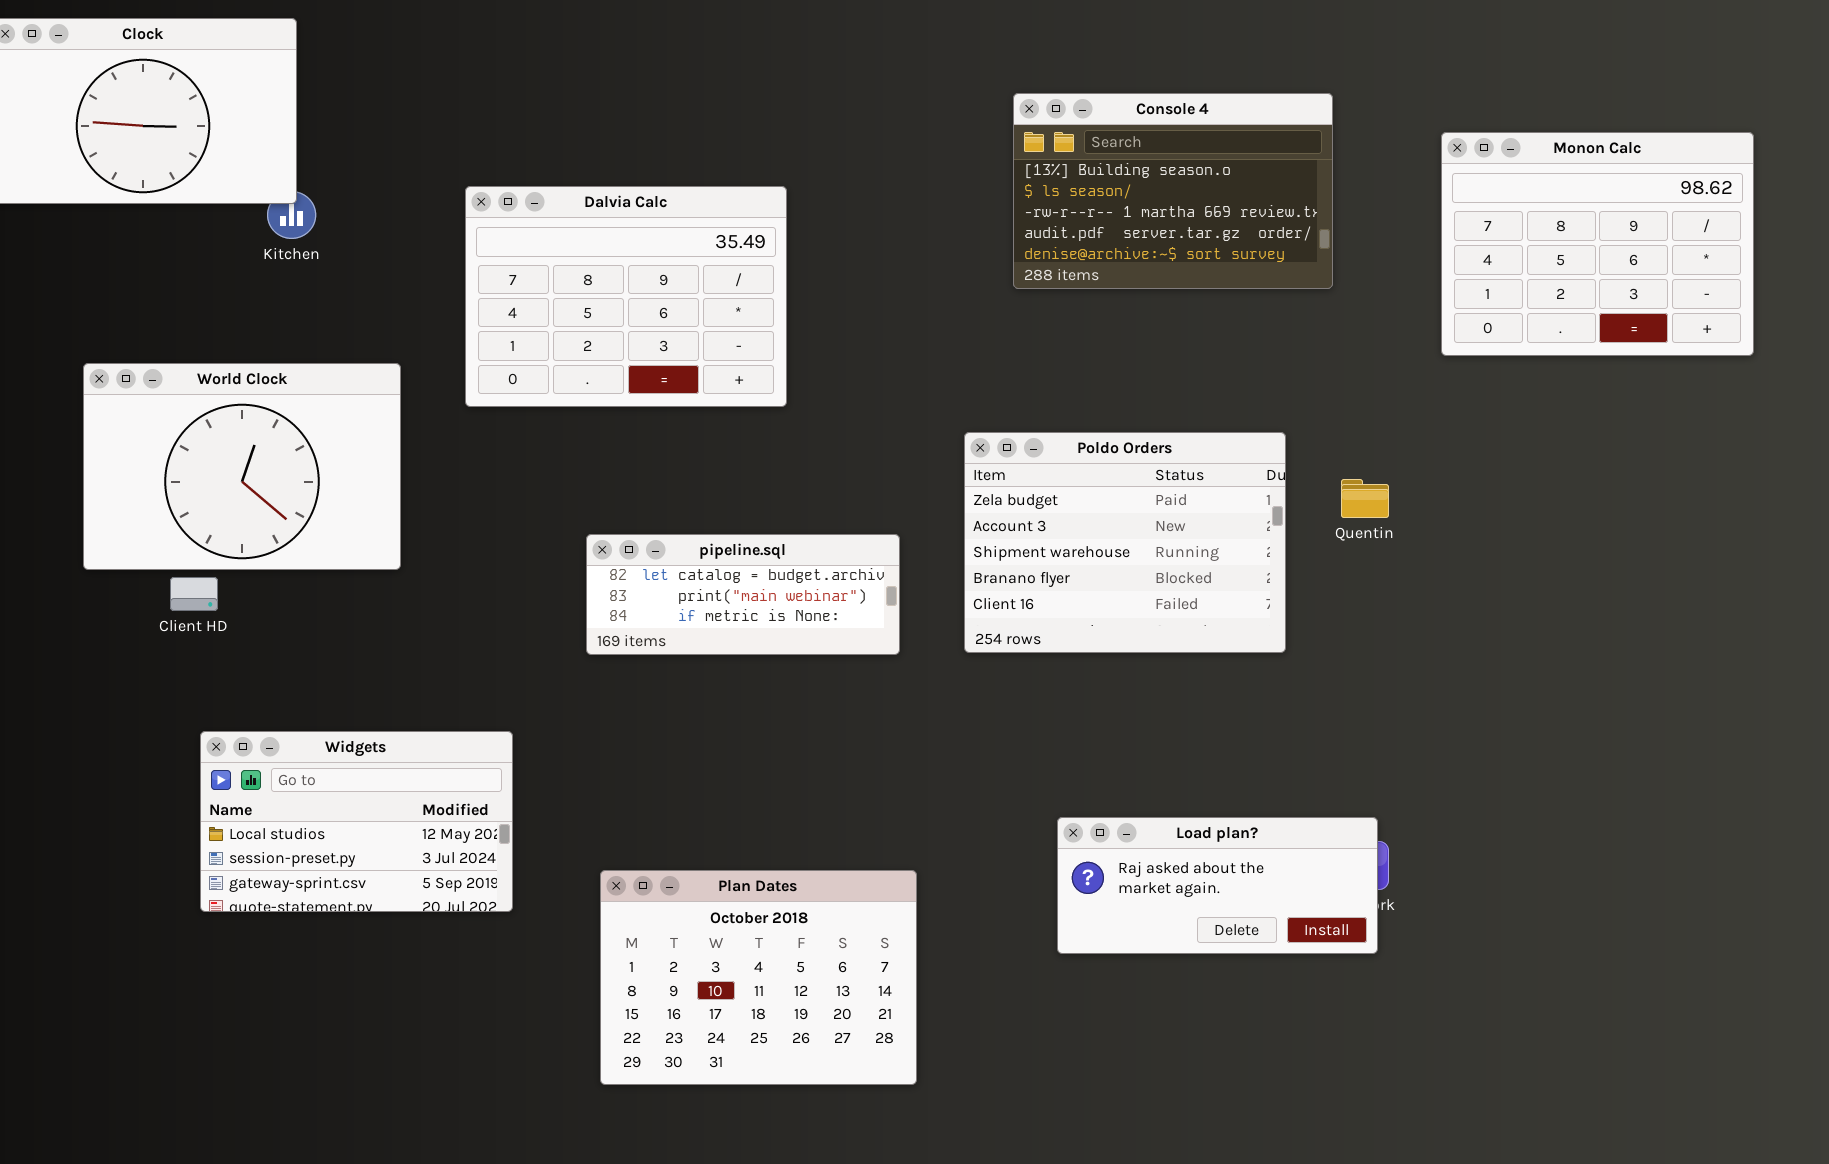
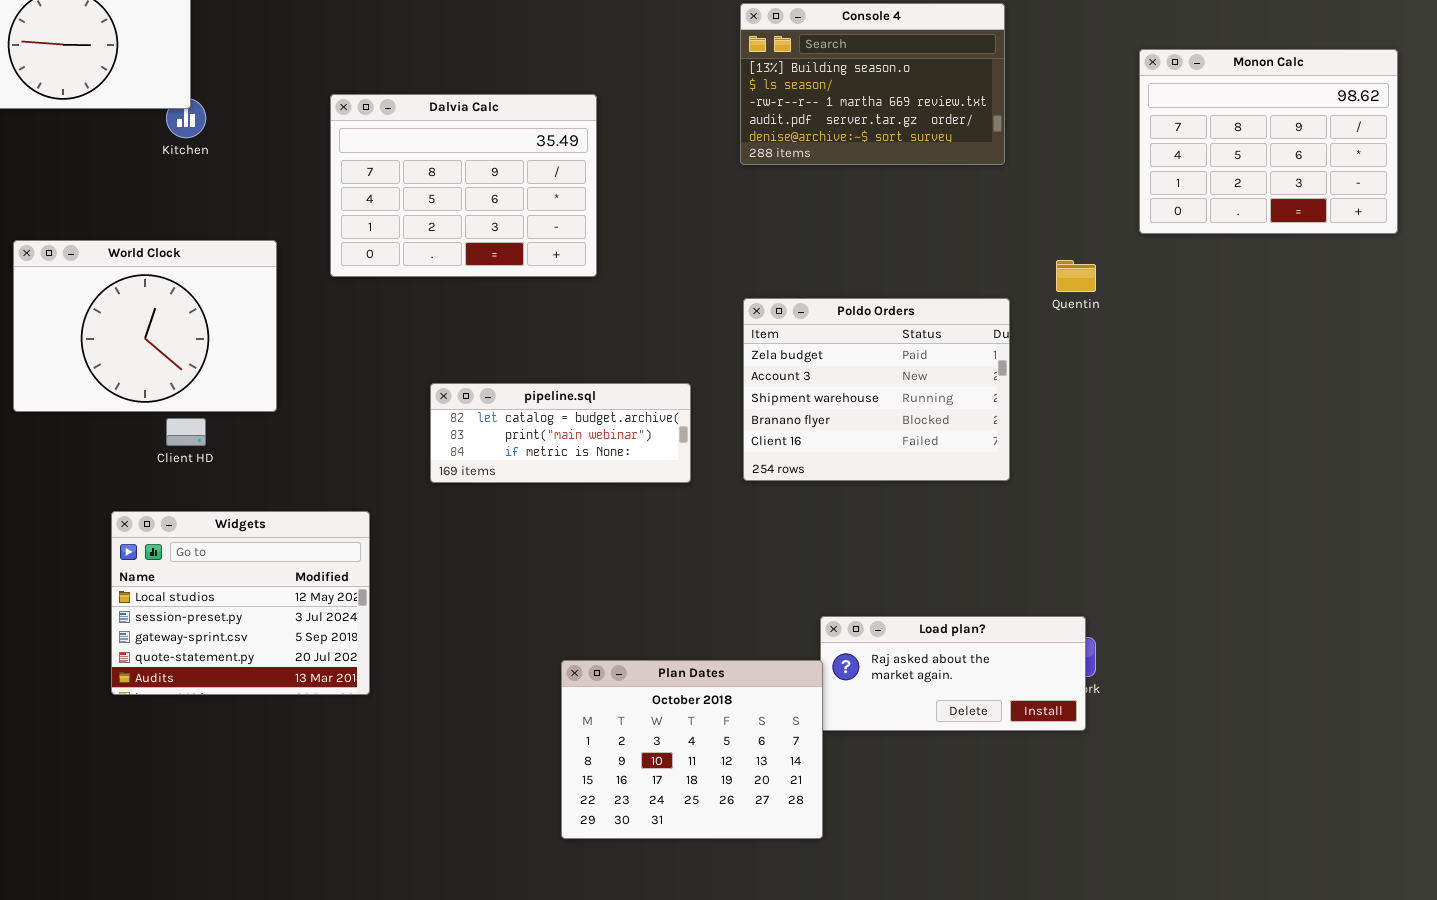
Console 4: [1013,93,1333,289] -> [740,3,1005,165], moved
Quentin: [1341,479,1389,518] -> [1056,260,1096,292], moved
Client HD: [170,577,218,611] -> [166,418,206,446], moved
Widgets: [200,731,513,912] -> [111,511,370,695], resized
Plan Dates: [600,870,917,1085] -> [561,660,823,839], moved

